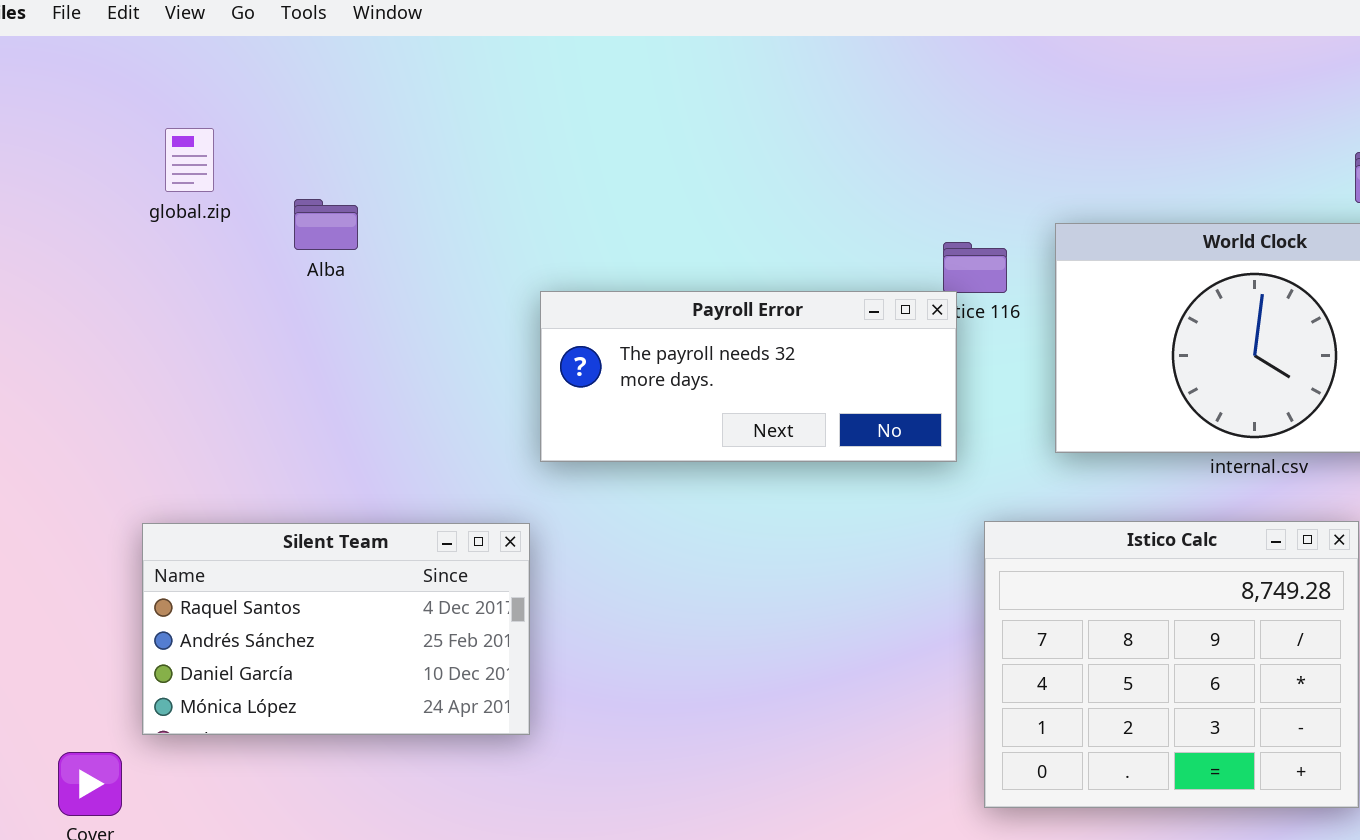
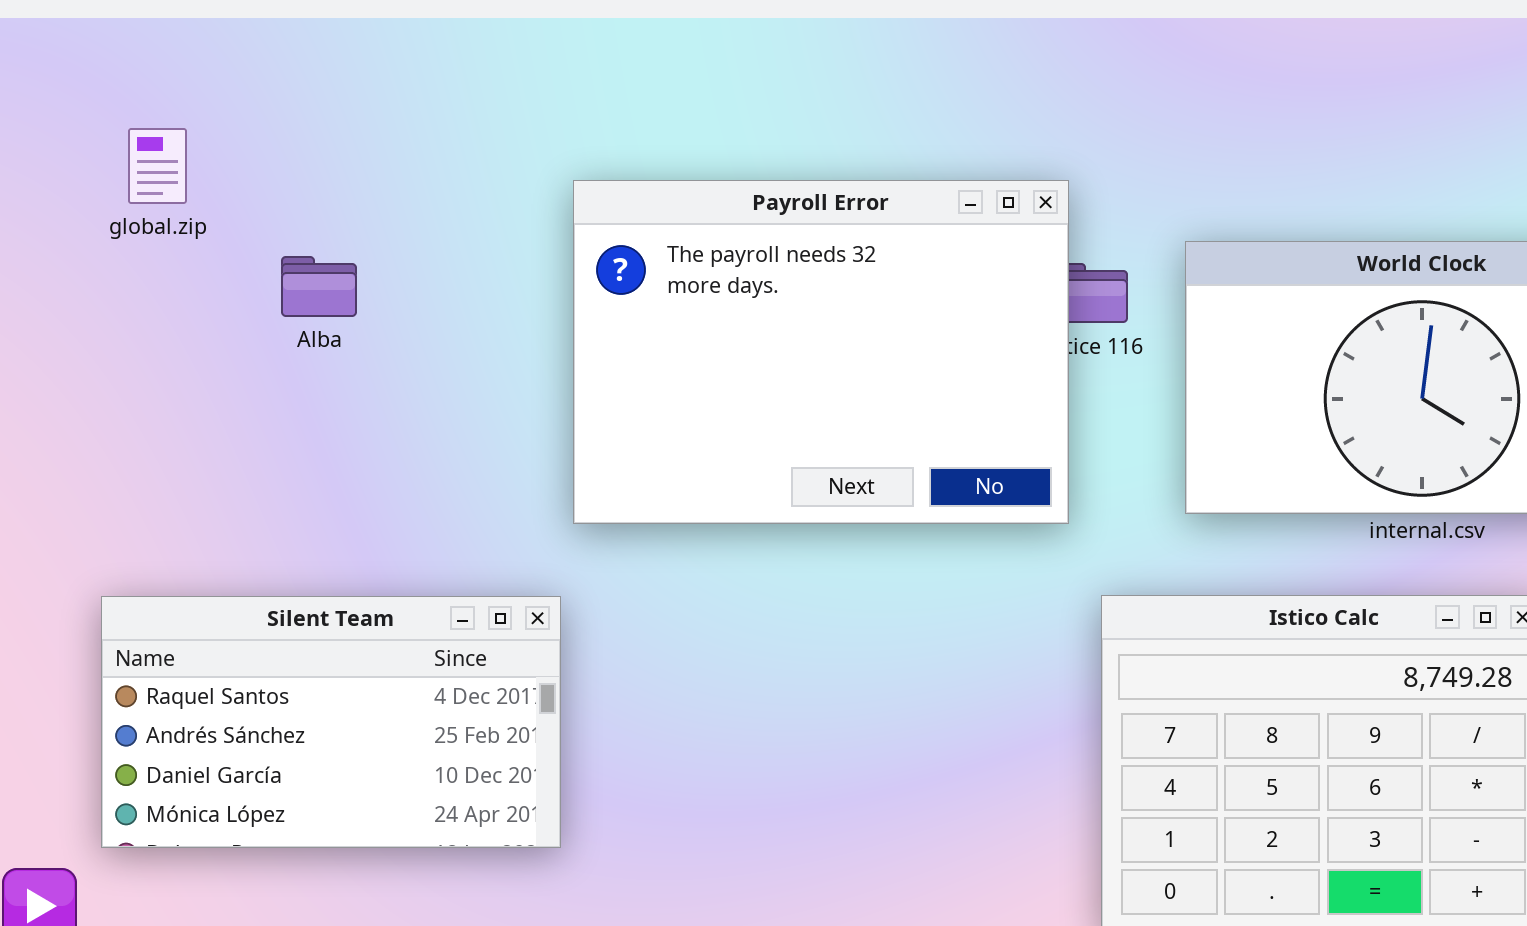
Alba: [294,199,358,250] -> [281,256,357,317], moved
Payroll Error: [540,291,957,462] -> [573,180,1069,524], resized

